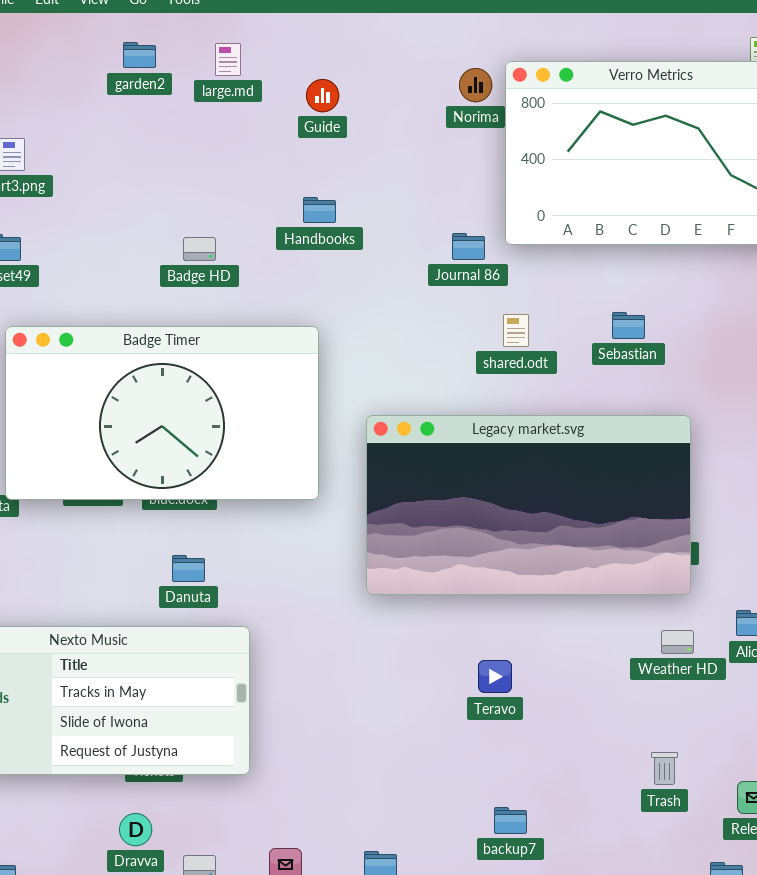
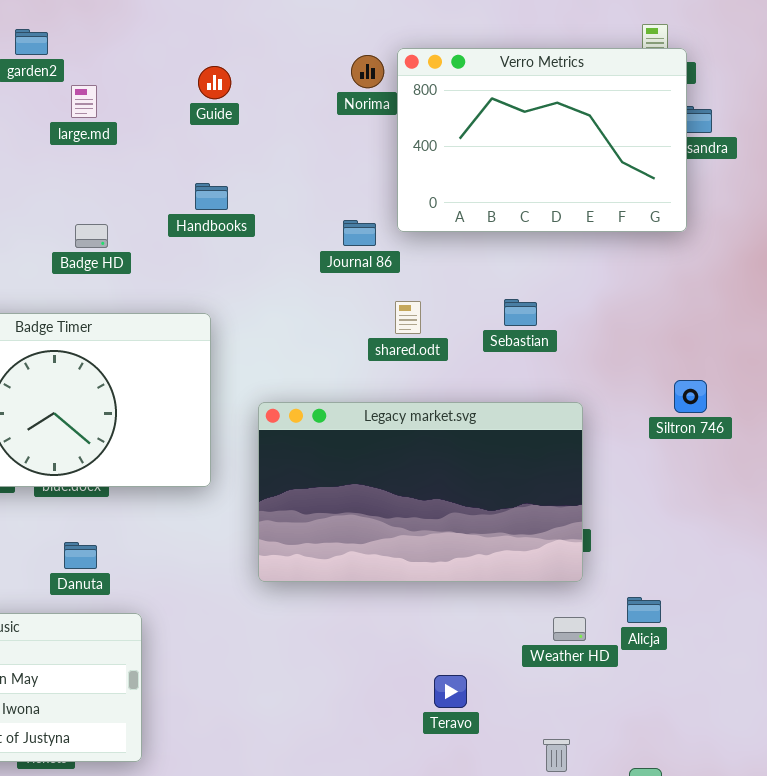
large.md: [215,43,241,76] -> [71,85,97,118], moved
Teravo: [478,660,512,693] -> [434,675,467,708], moved

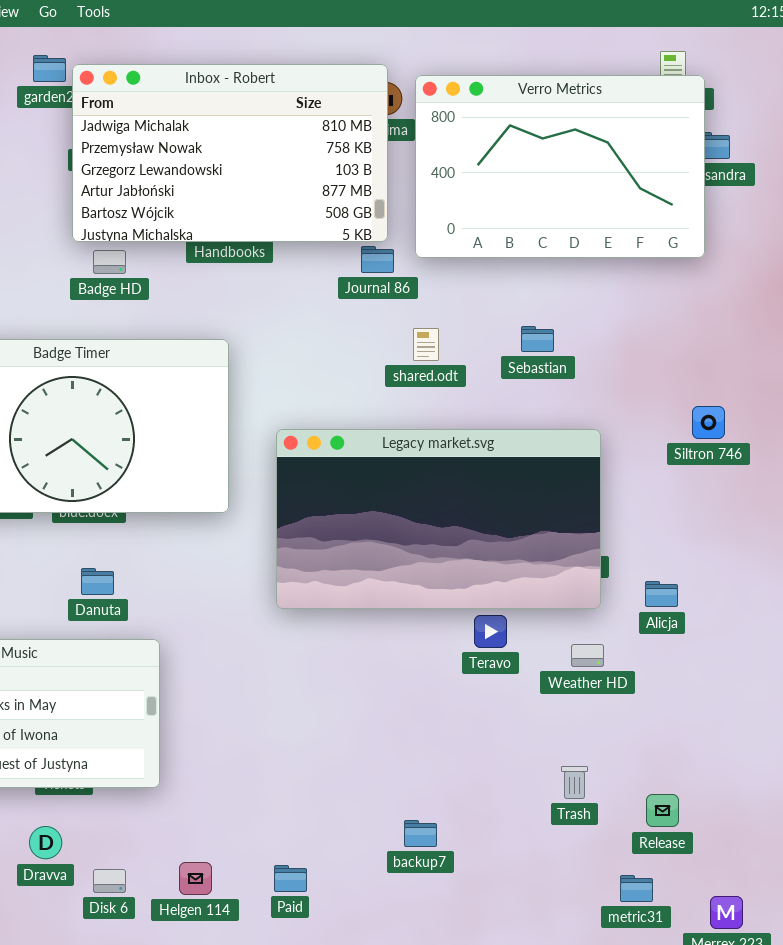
Inbox - Robert: none -> [72,64,388,242], opened
Alicja: [627,597,661,623] -> [645,581,678,607], moved
Teravo: [434,675,467,708] -> [474,615,507,648], moved

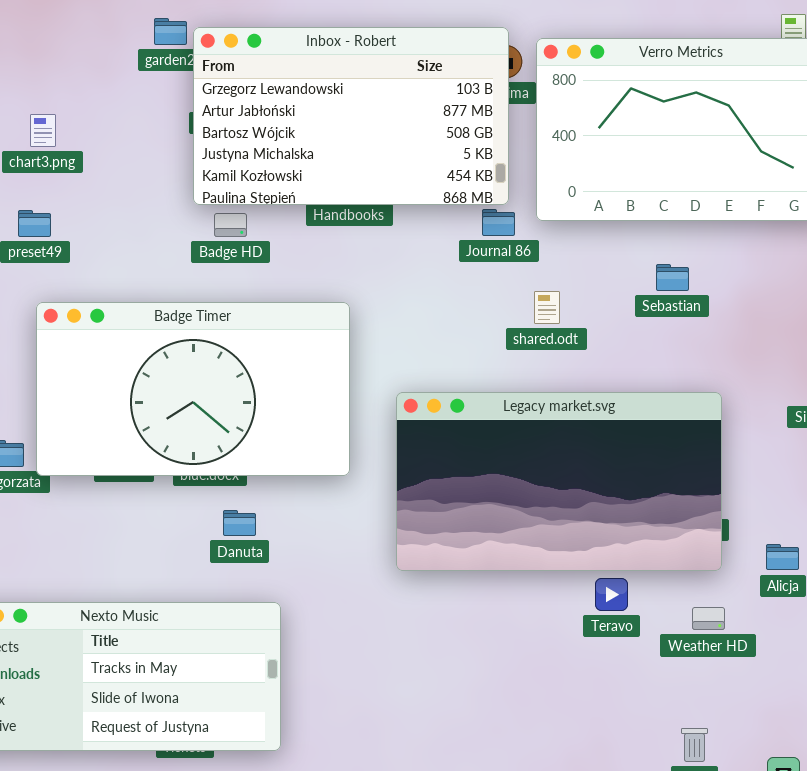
Inbox - Robert: [72,64,388,242] -> [193,27,509,205], scrolled down 2 rows
Sebastian: [521,326,554,352] -> [656,264,689,291], moved
Danuta: [81,568,114,595] -> [223,510,256,536], moved

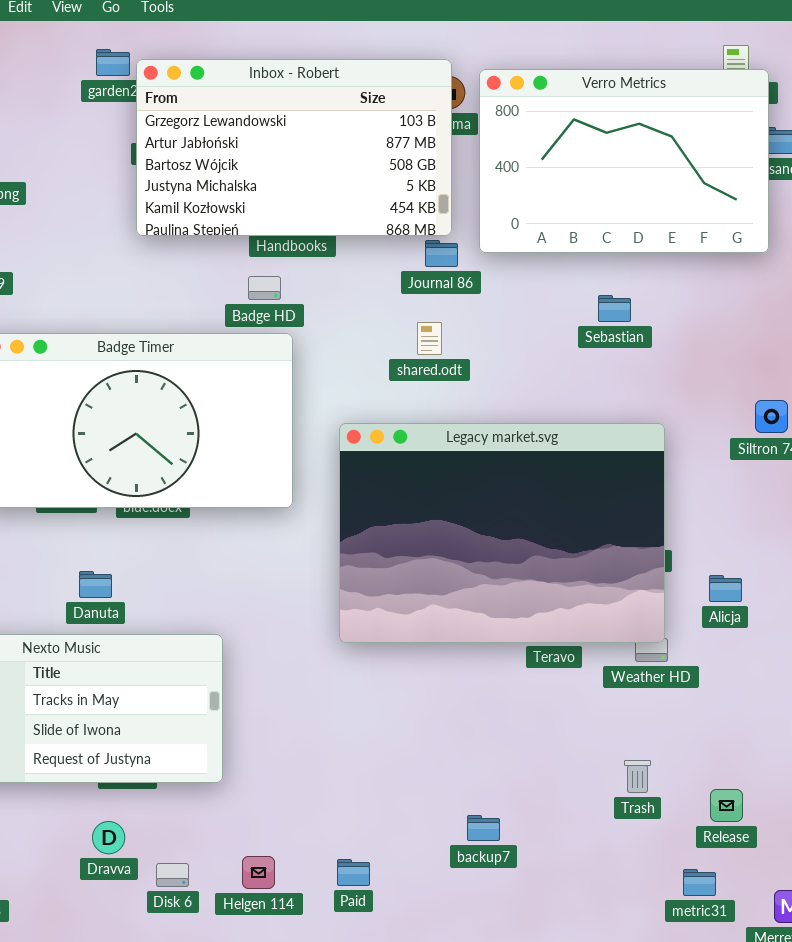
Badge HD: [214,213,247,237] -> [248,276,281,300], moved
shared.odt: [534,291,560,324] -> [417,322,442,355], moved
Legacy market.svg: [396,392,722,571] -> [339,423,665,643], resized
Danuta: [223,510,256,536] -> [79,571,112,598], moved

